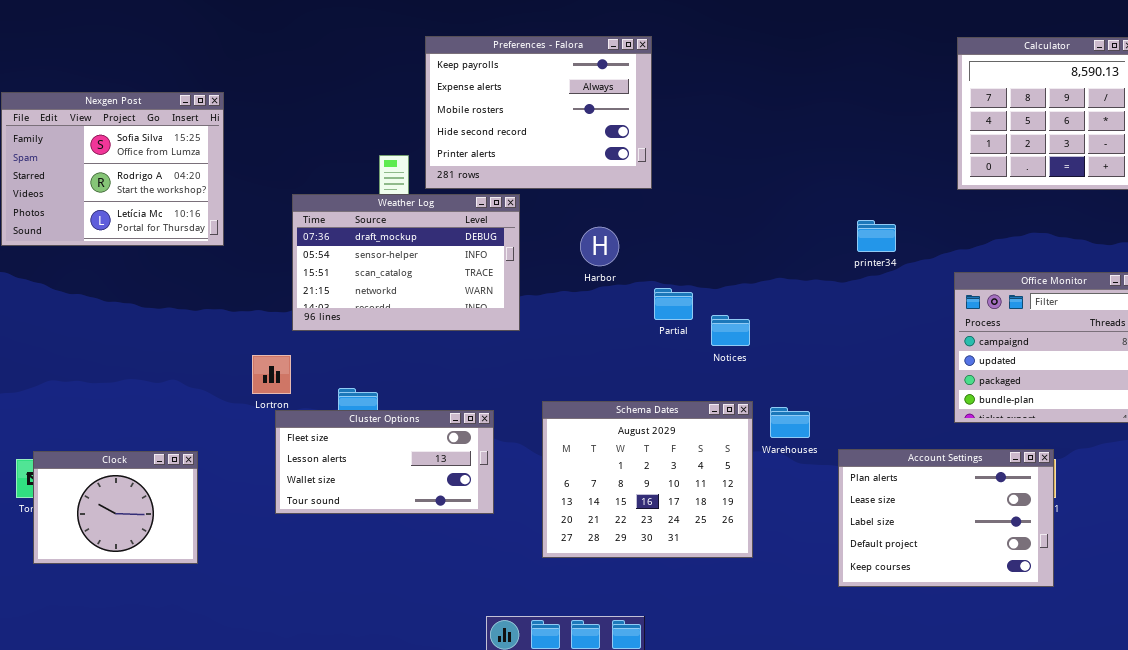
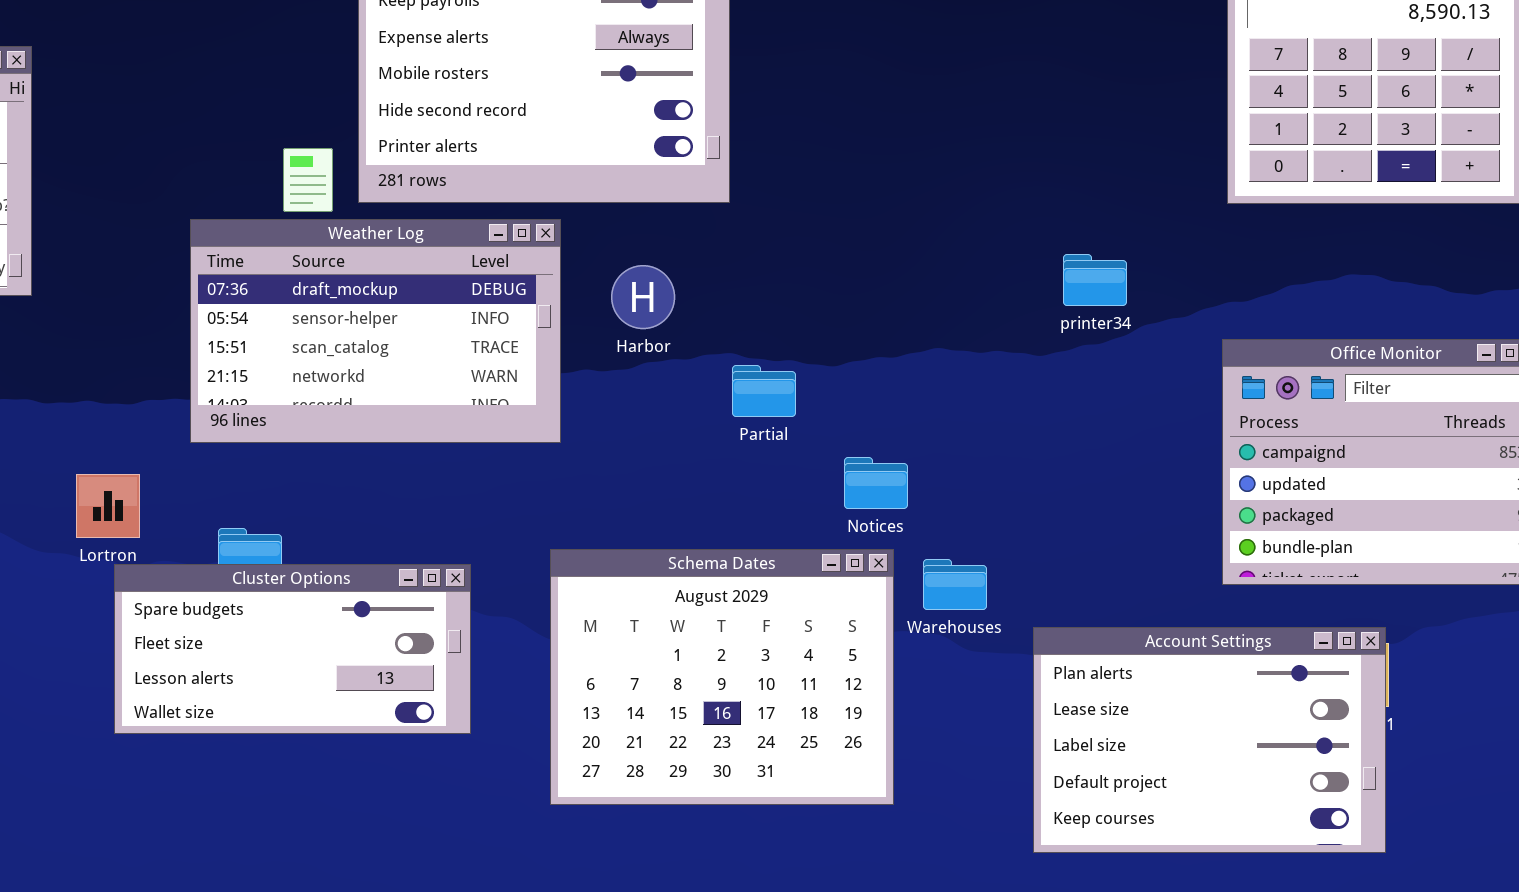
Weather Log: [292,194,520,331] -> [190,219,561,443], moved
Notices: [711,315,750,346] -> [844,457,908,509], moved
Cluster Options: [275,410,494,514] -> [114,564,471,734], scrolled up 1 row

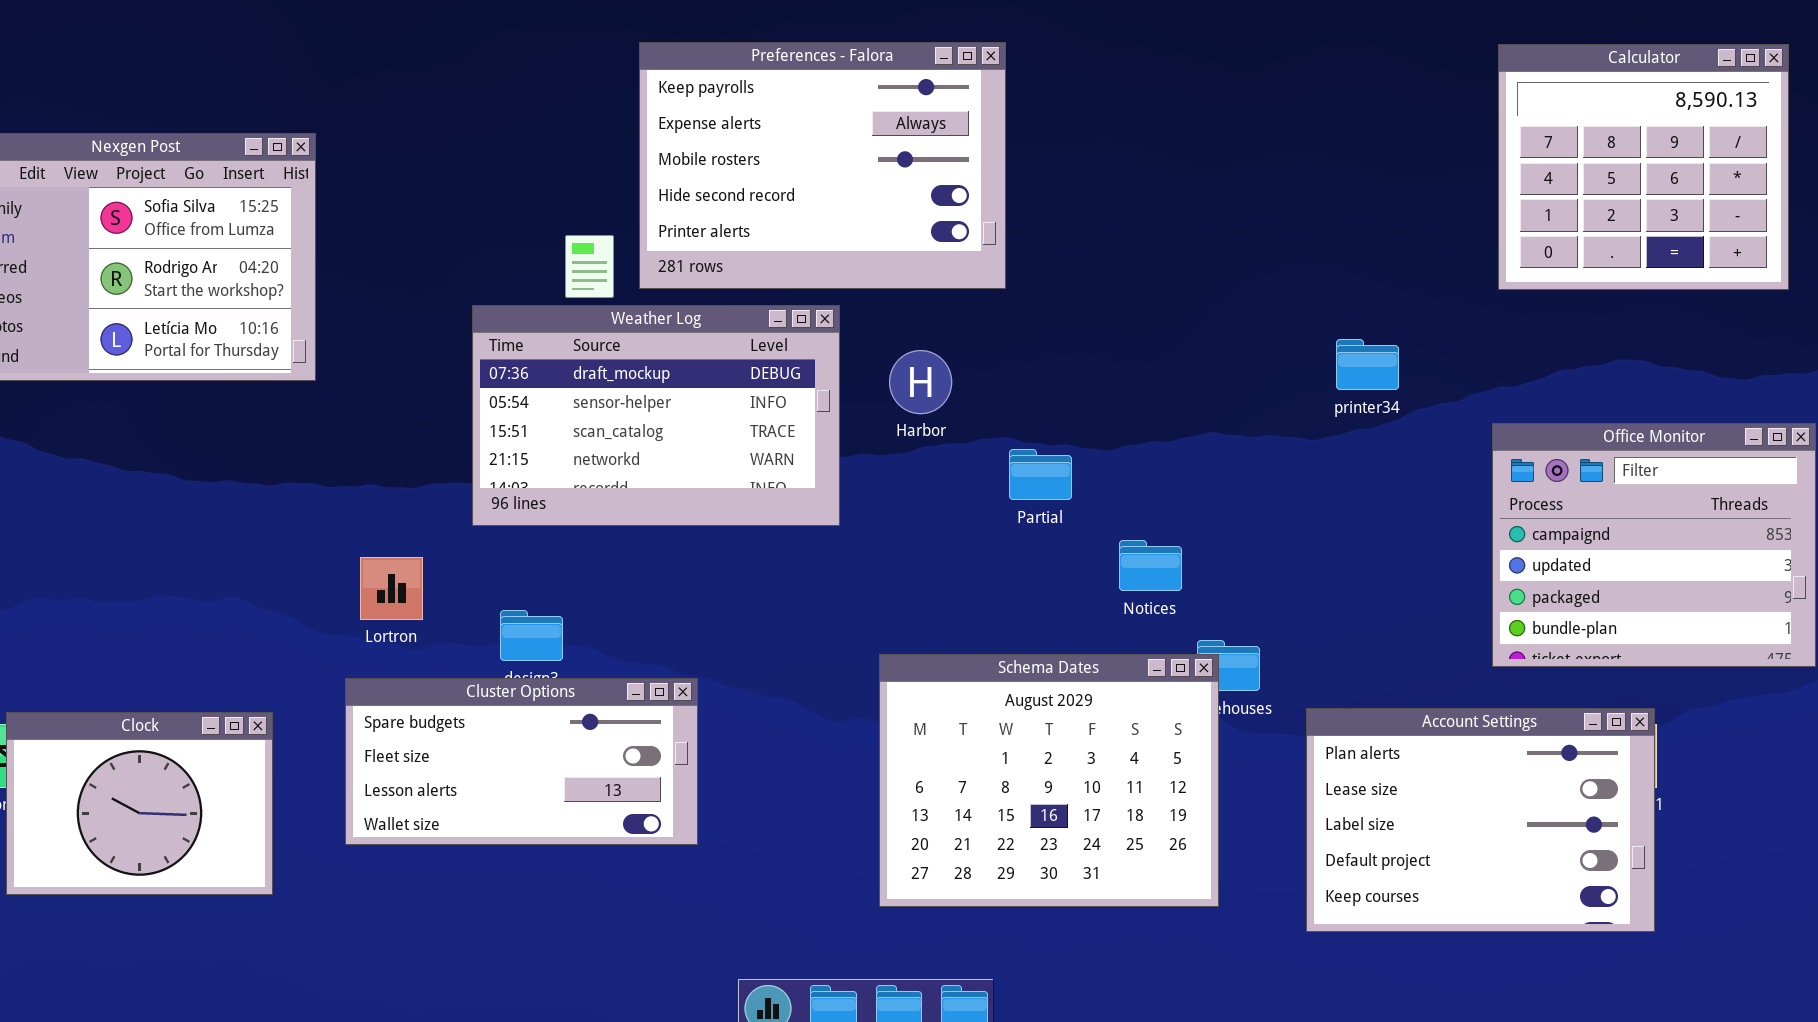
Schema Dates: [550,549,894,805] -> [879,654,1219,907], moved
Cluster Options: [114,564,471,734] -> [345,678,698,845], moved

